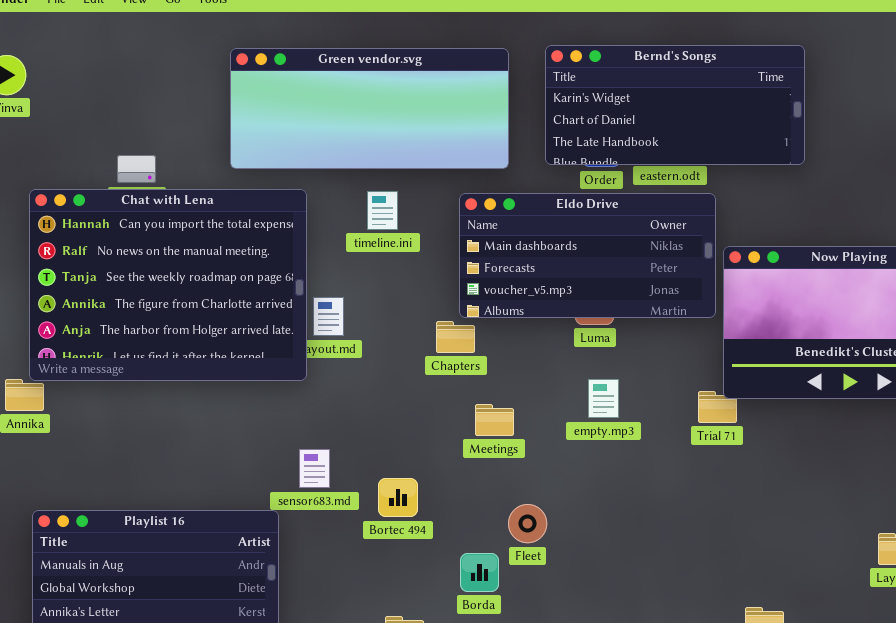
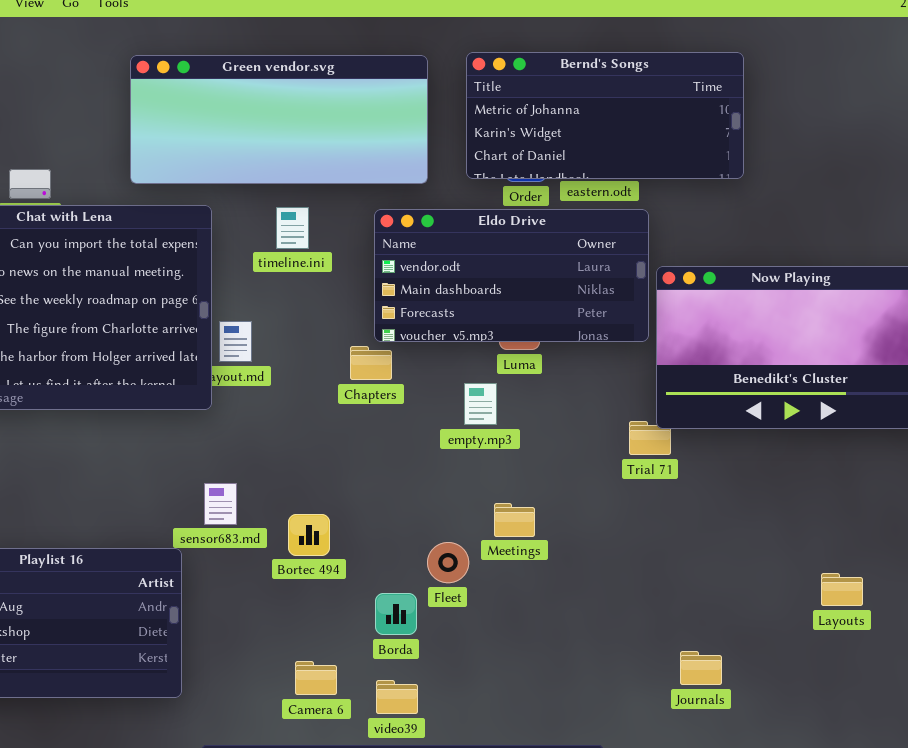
Bernd's Songs: [545,45,805,165] -> [466,52,744,179], scrolled up 1 row
Eldo Drive: [459,193,716,318] -> [374,209,649,342], scrolled up 1 row
empty.mp3: [588,379,619,418] -> [464,383,497,425], moved
Meetings: [475,404,514,436] -> [494,503,535,537], moved

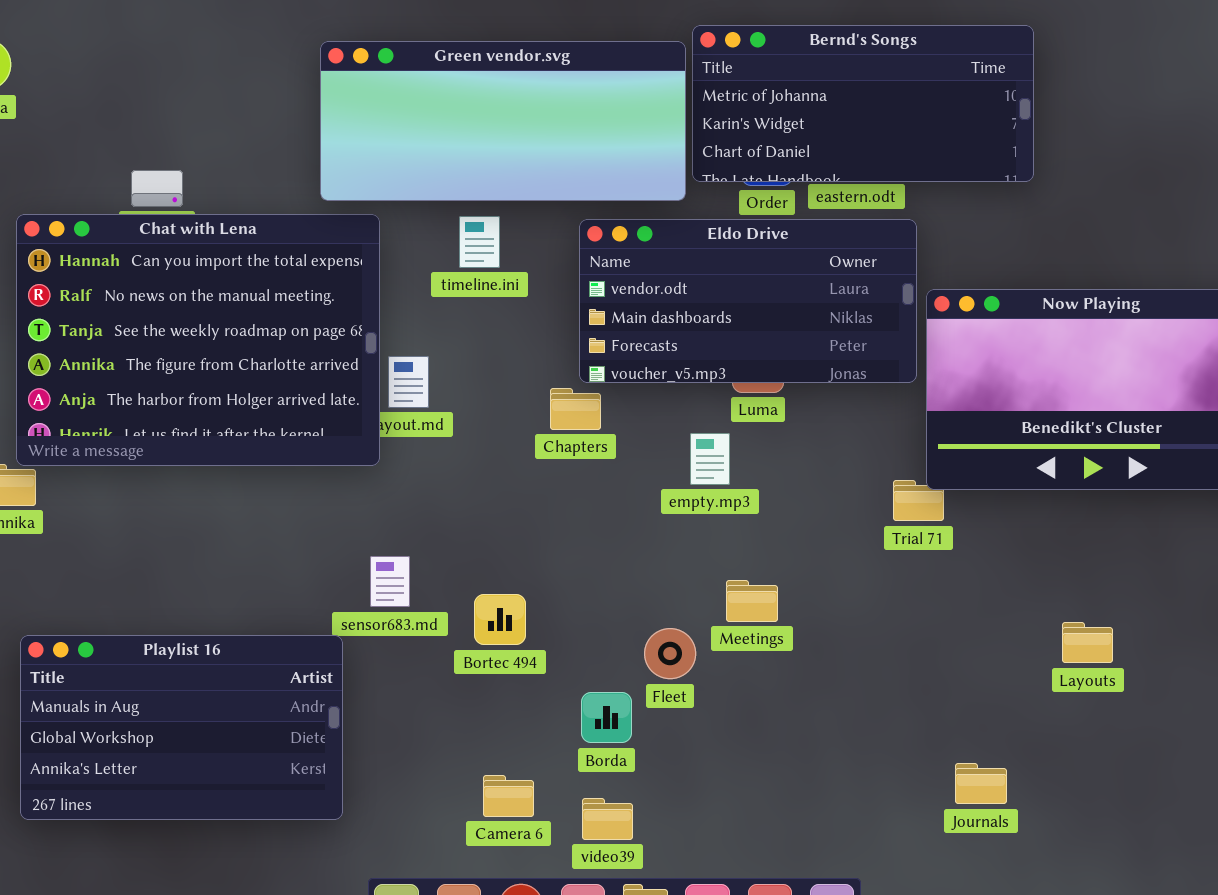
Green vendor.svg: [130,55,428,184] -> [320,41,686,201], moved
Layouts: [821,573,863,606] -> [1062,622,1113,663], moved

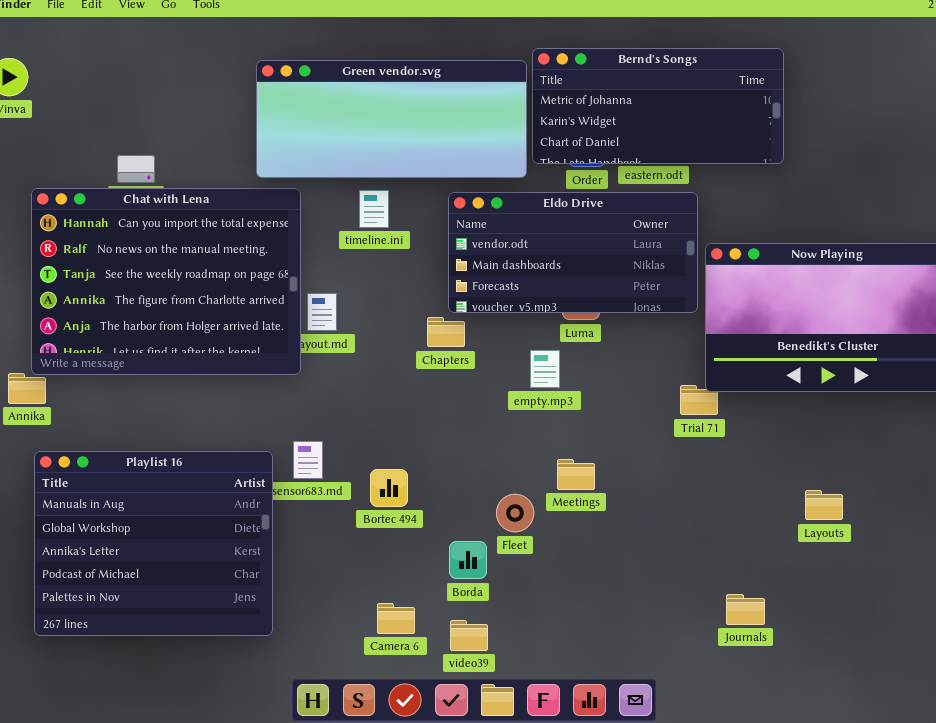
Playlist 16: [20,635,343,820] -> [34,451,273,636], resized

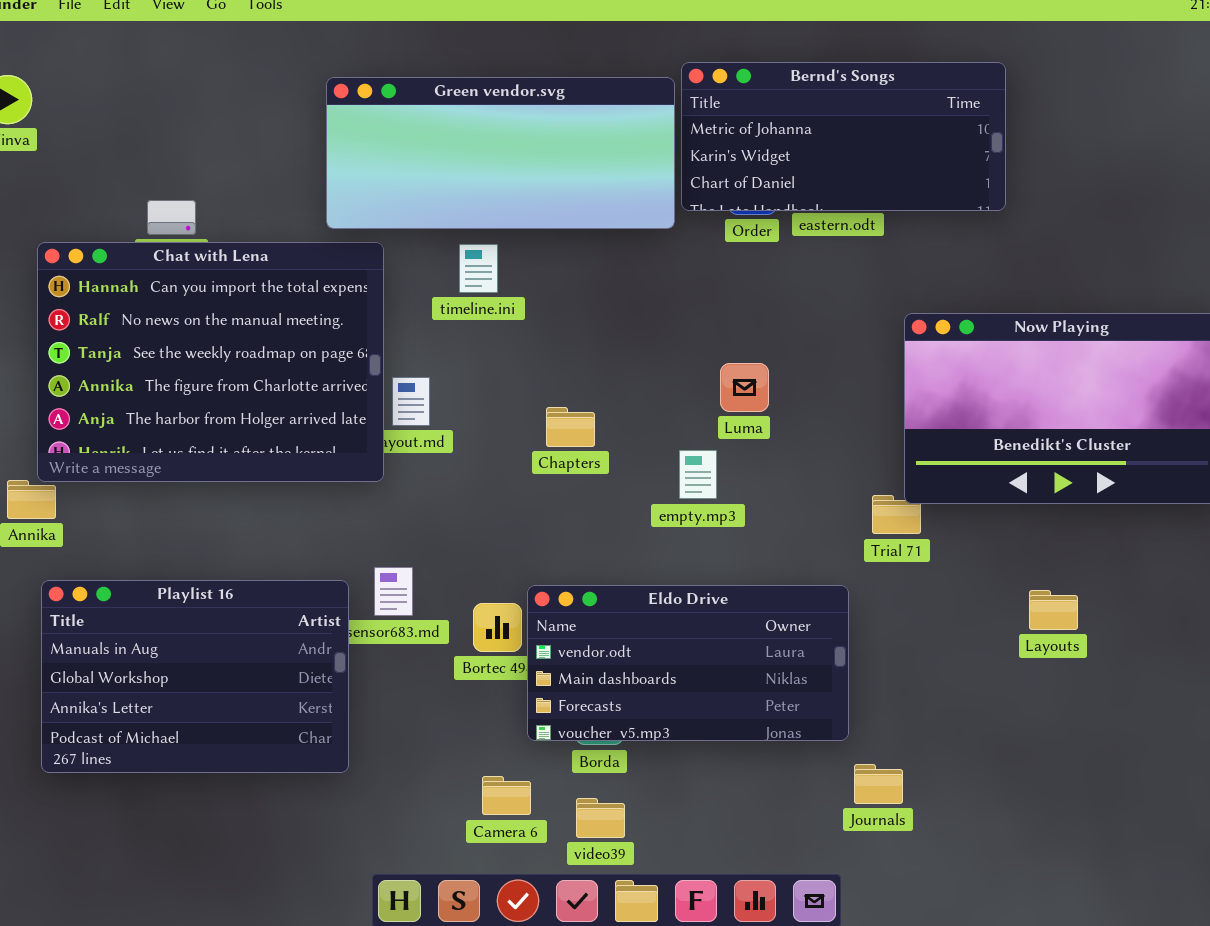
Eldo Drive: [448,192,698,313] -> [527,585,849,741], moved
Playlist 16: [34,451,273,636] -> [41,580,349,773], resized
Layouts: [805,490,843,520] -> [1029,590,1078,630], moved
Journals: [726,594,765,625] -> [854,764,903,804], moved

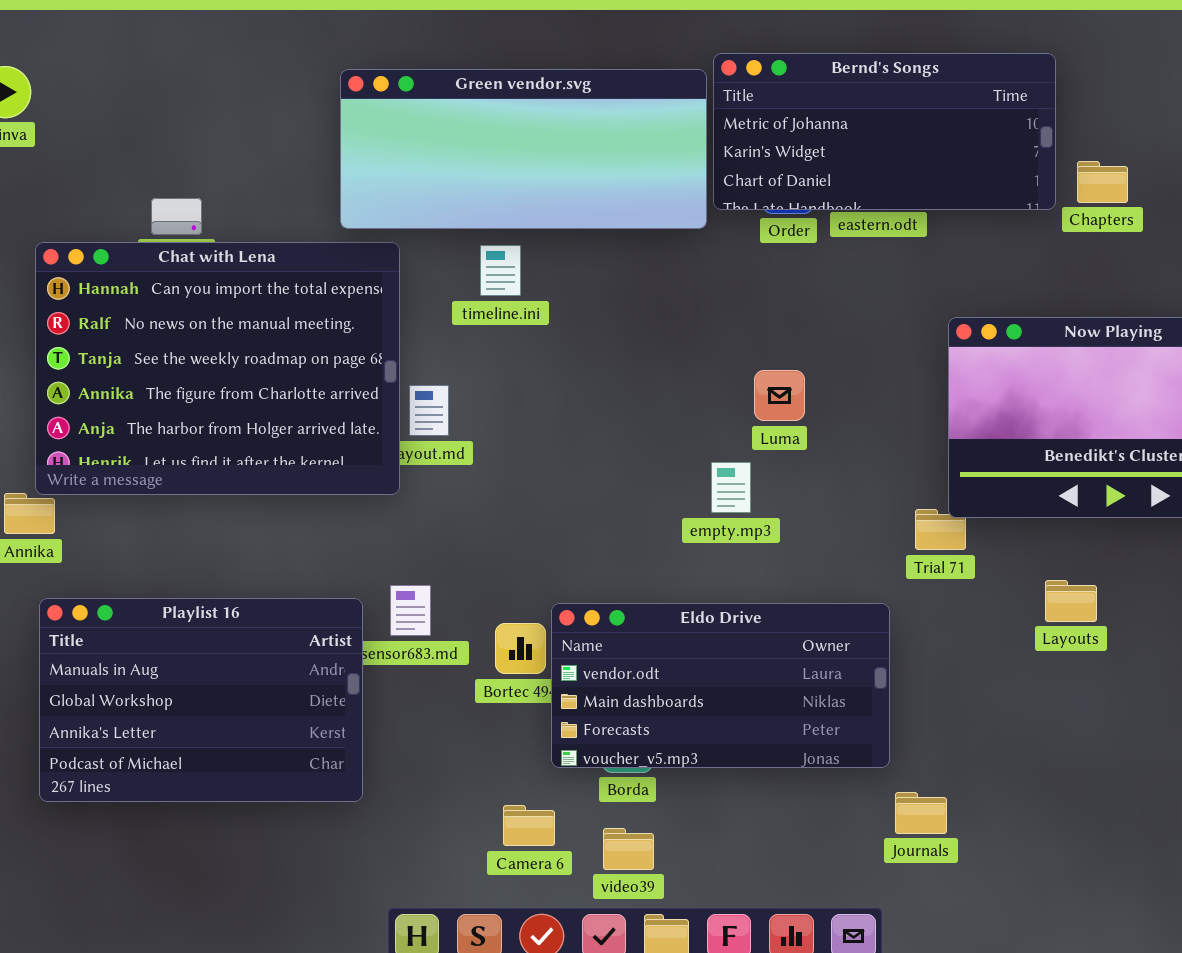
Chapters: [546,407,595,447] -> [1077,161,1128,203], moved
Layouts: [1029,590,1078,630] -> [1045,580,1097,622], moved

